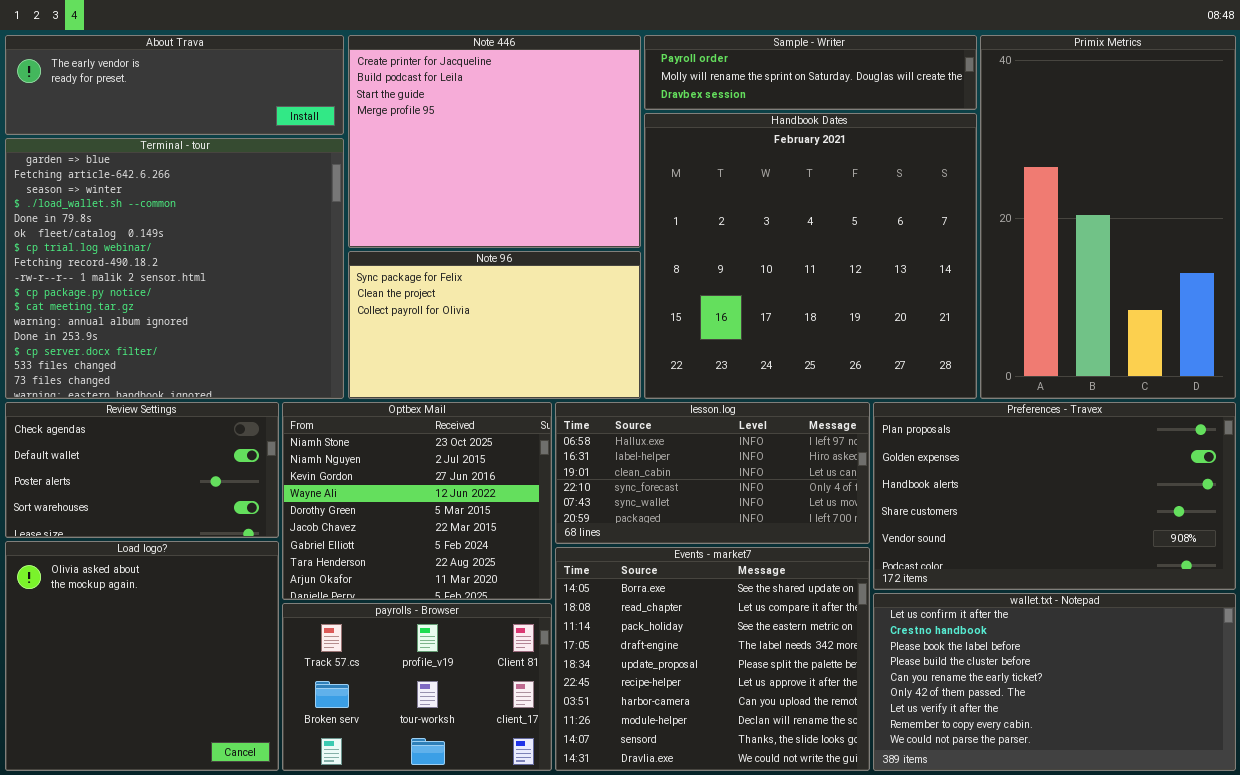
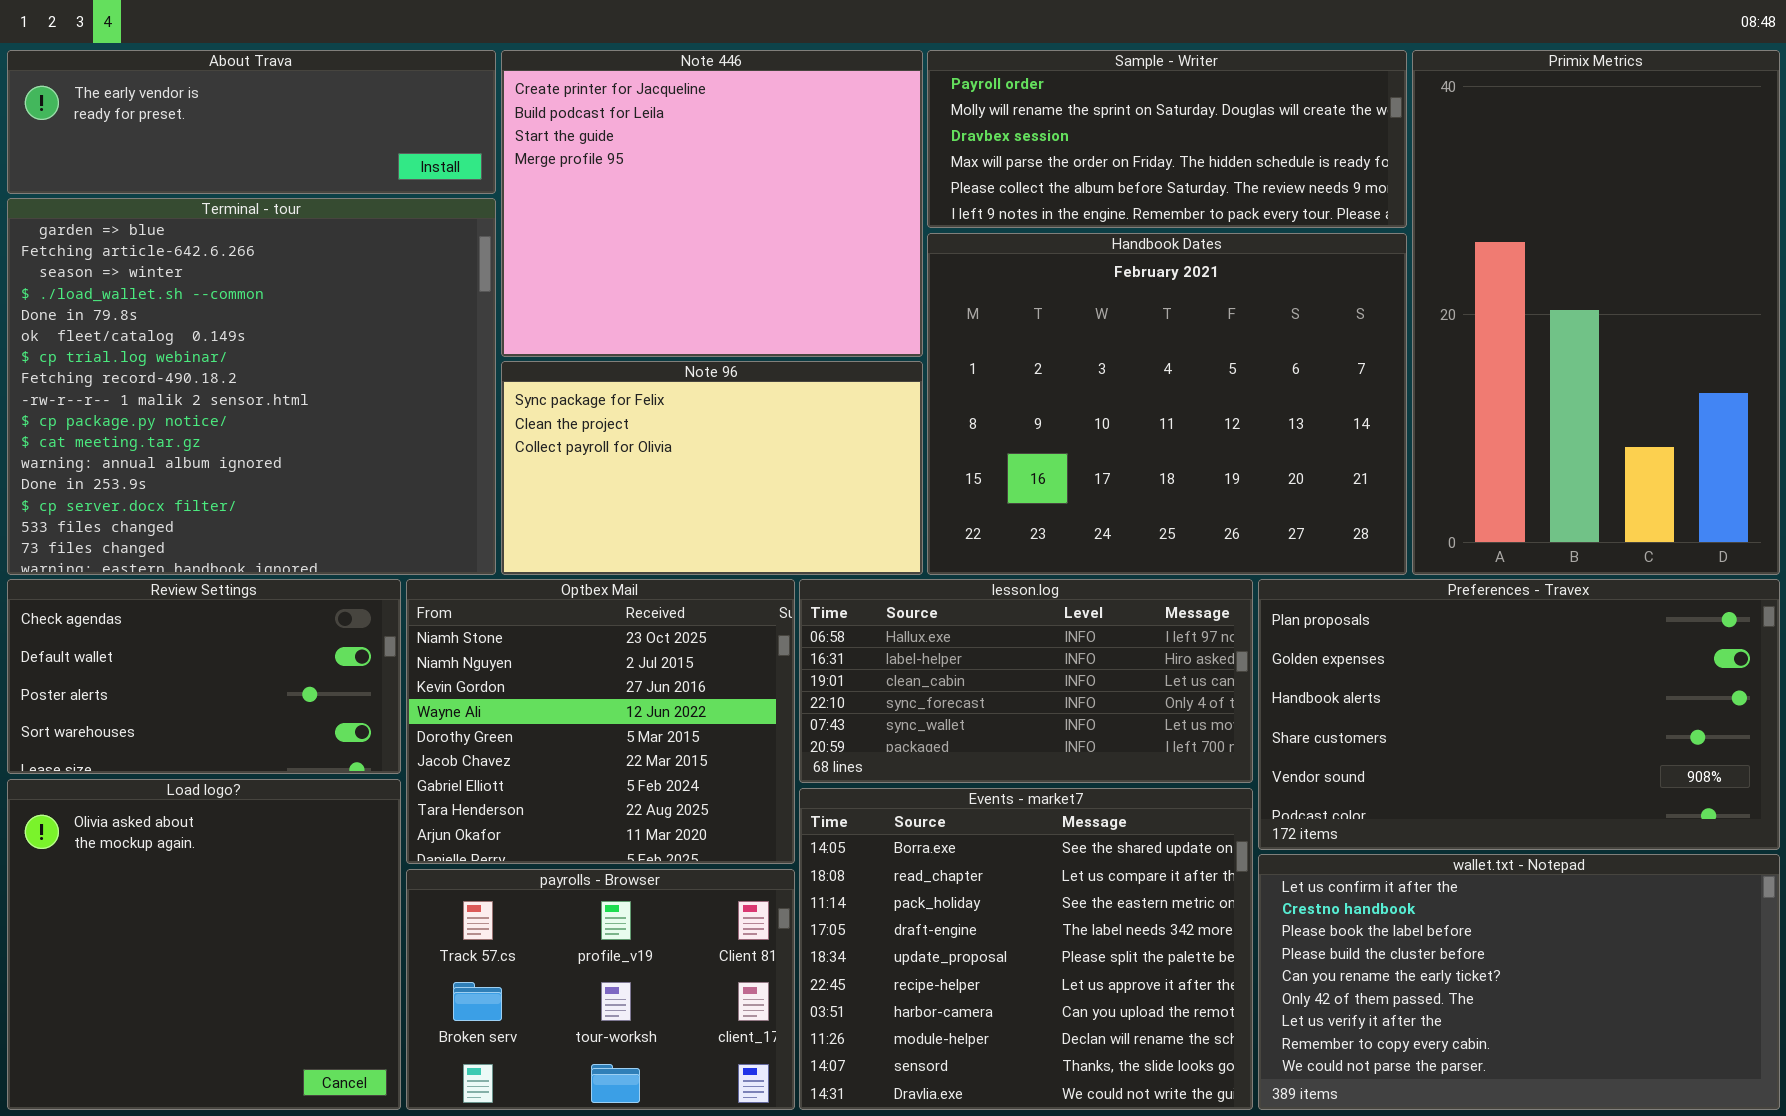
Sample - Writer: [644,35,977,110] -> [927,50,1407,228], resized
Handbook Dates: [644,113,977,399] -> [927,233,1407,575], resized

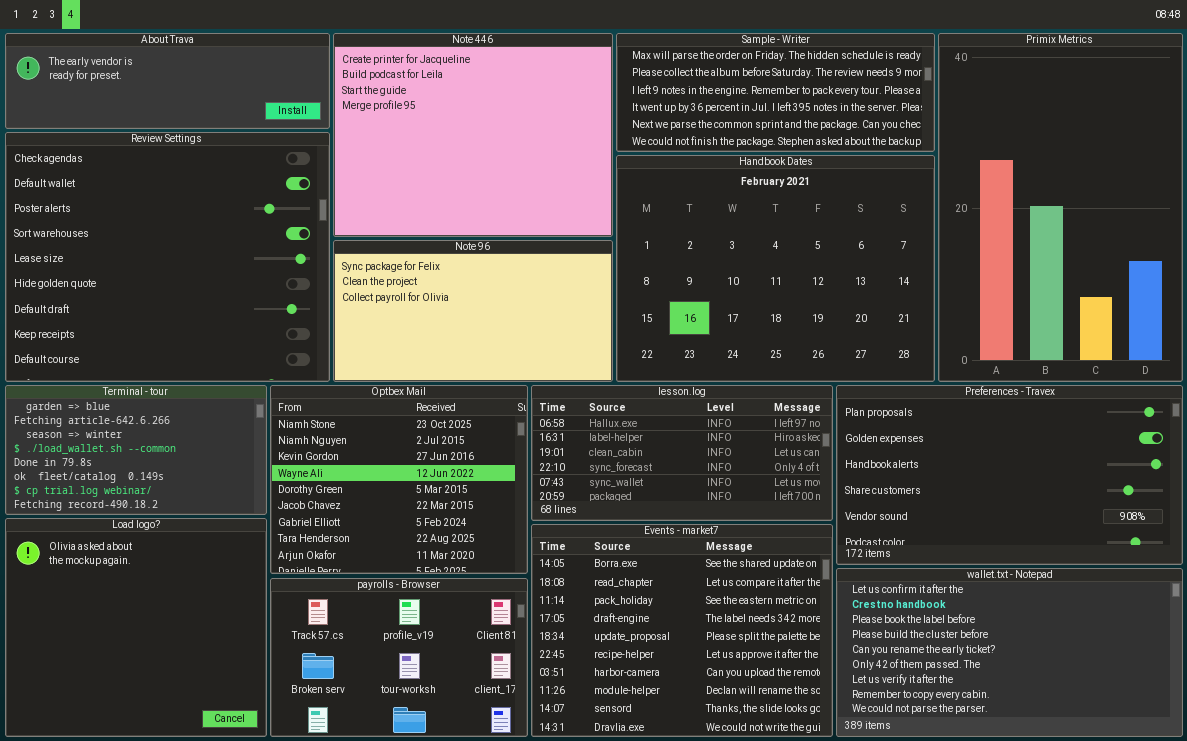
Sample - Writer: [927,50,1407,228] -> [616,33,935,152], scrolled down 3 rows
Terminal - tour: [7,198,496,575] -> [5,385,267,515], moved, resized
Review Settings: [7,579,401,774] -> [5,132,330,382], moved, resized

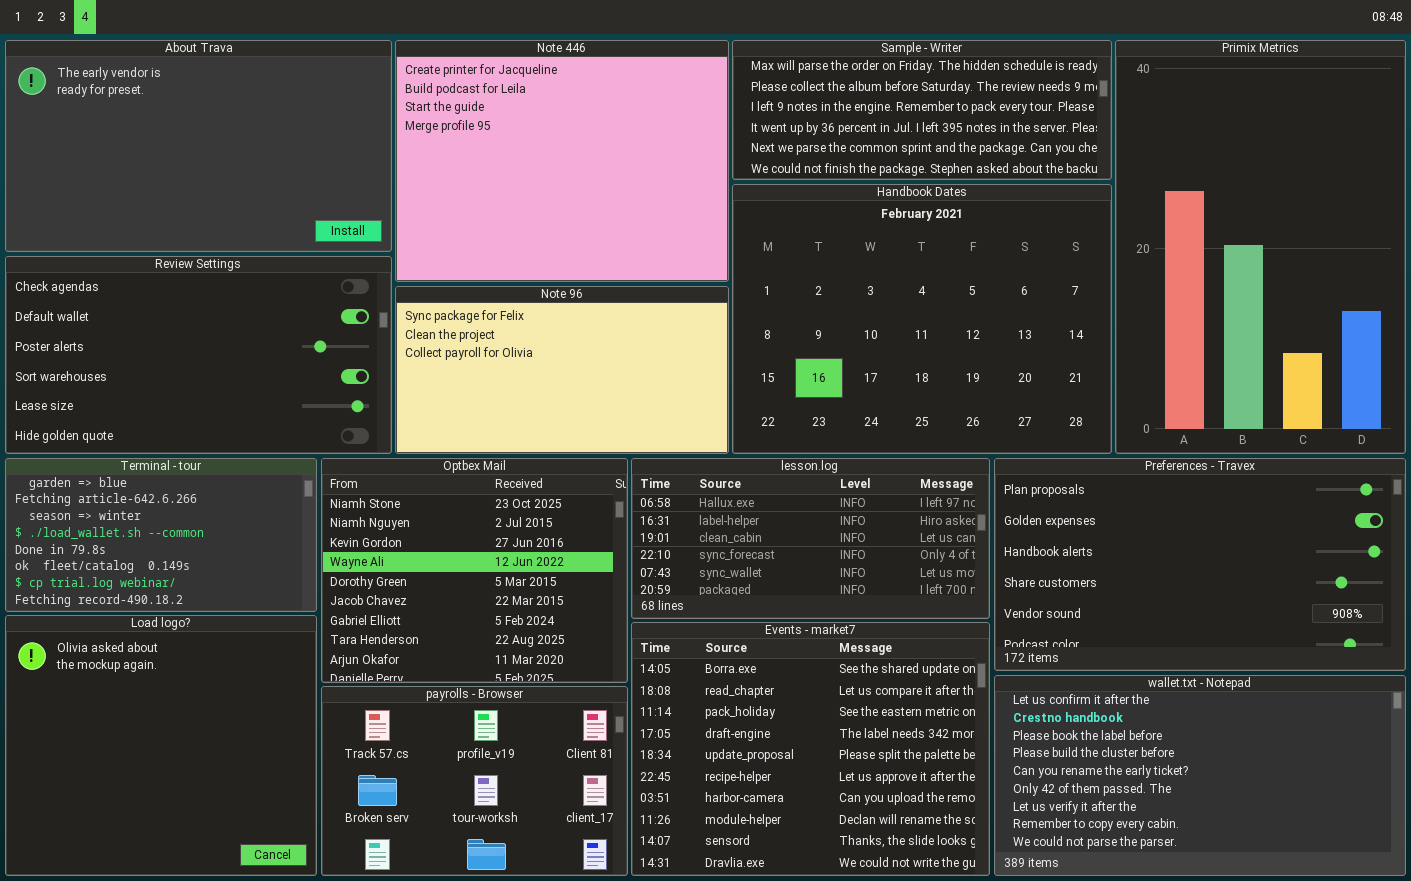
About Trava: [5,33,330,129] -> [5,40,392,252], resized
Review Settings: [5,132,330,382] -> [5,256,392,454], resized

